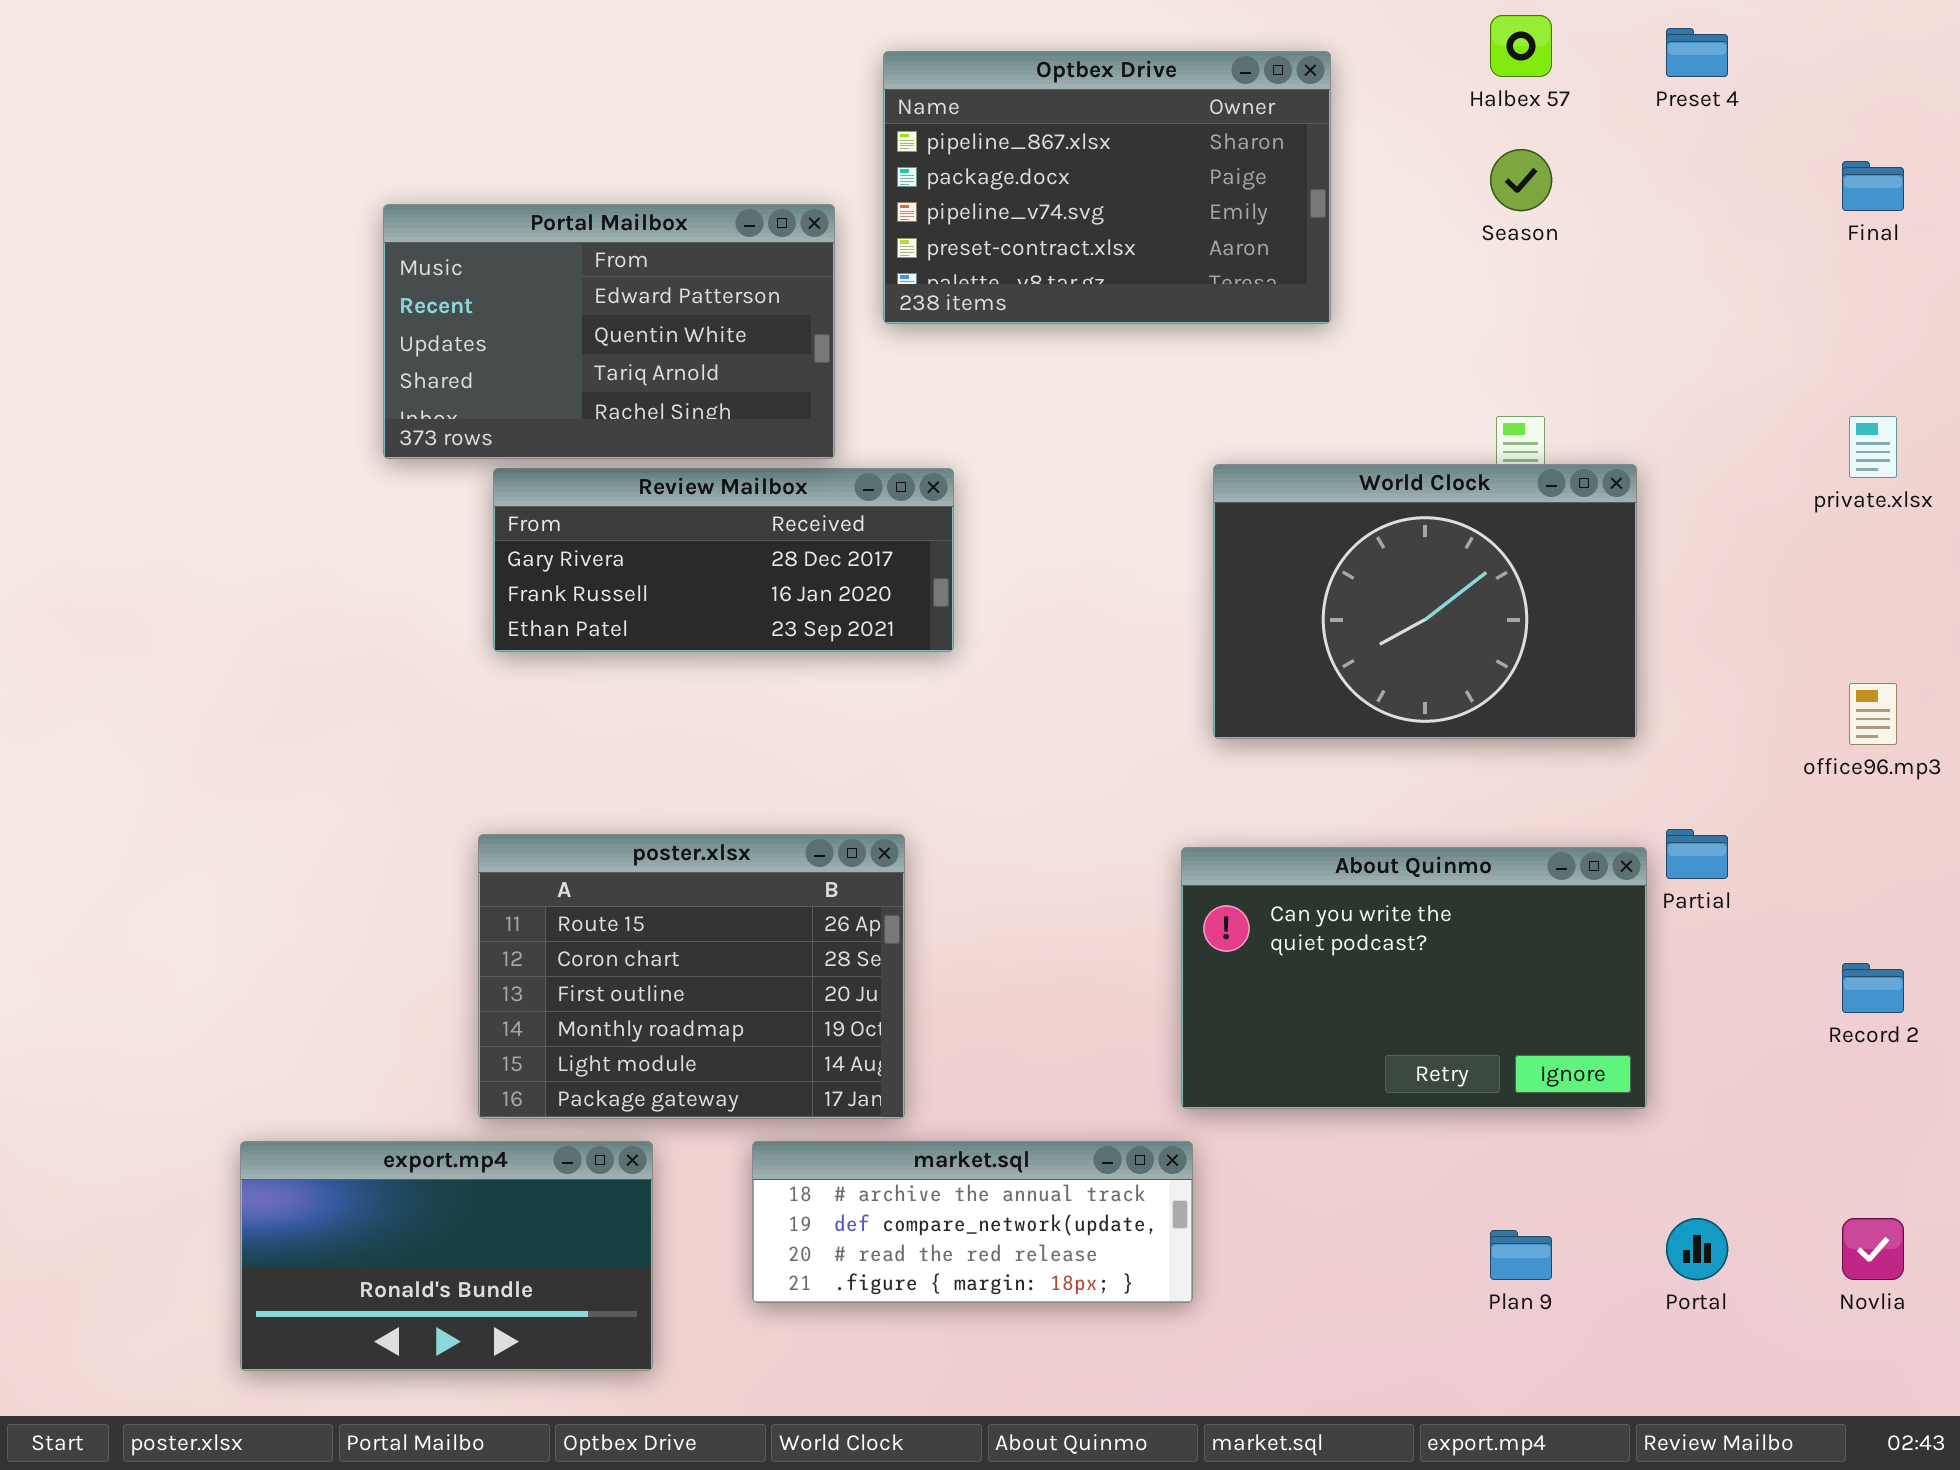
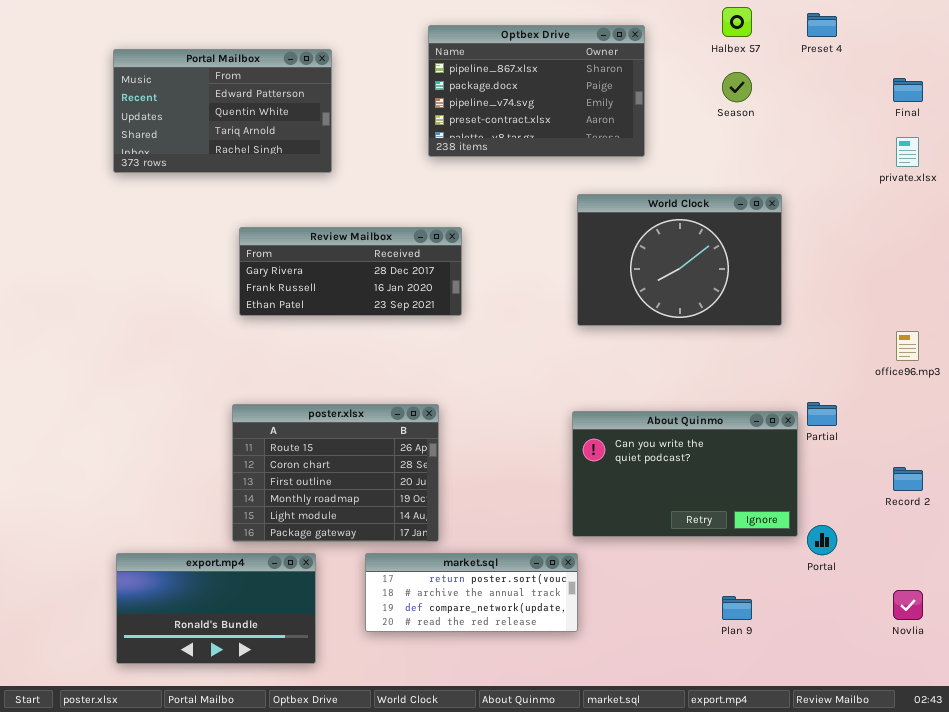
Portal Mailbox: [383,204,835,459] -> [113,49,332,173], moved
private.xlsx: [1849,416,1897,478] -> [896,137,919,167], moved
World Clock: [1213,464,1637,739] -> [577,194,782,326], moved
market.sql: [752,1141,1193,1303] -> [365,553,578,632], scrolled up 1 row
Portal: [1666,1218,1728,1280] -> [807,525,837,555], moved

